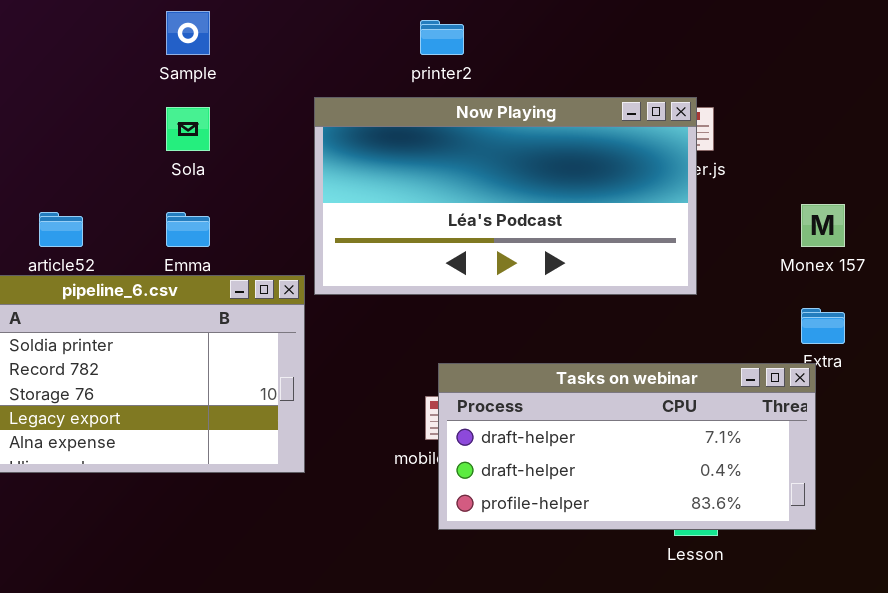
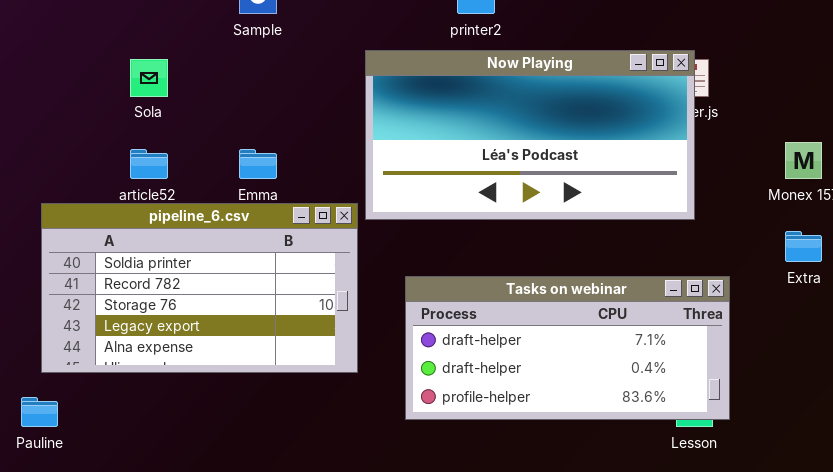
Sola: [166,107,210,151] -> [130,59,168,97], moved
Tasks on webinar: [438,363,816,530] -> [405,276,730,420], moved

